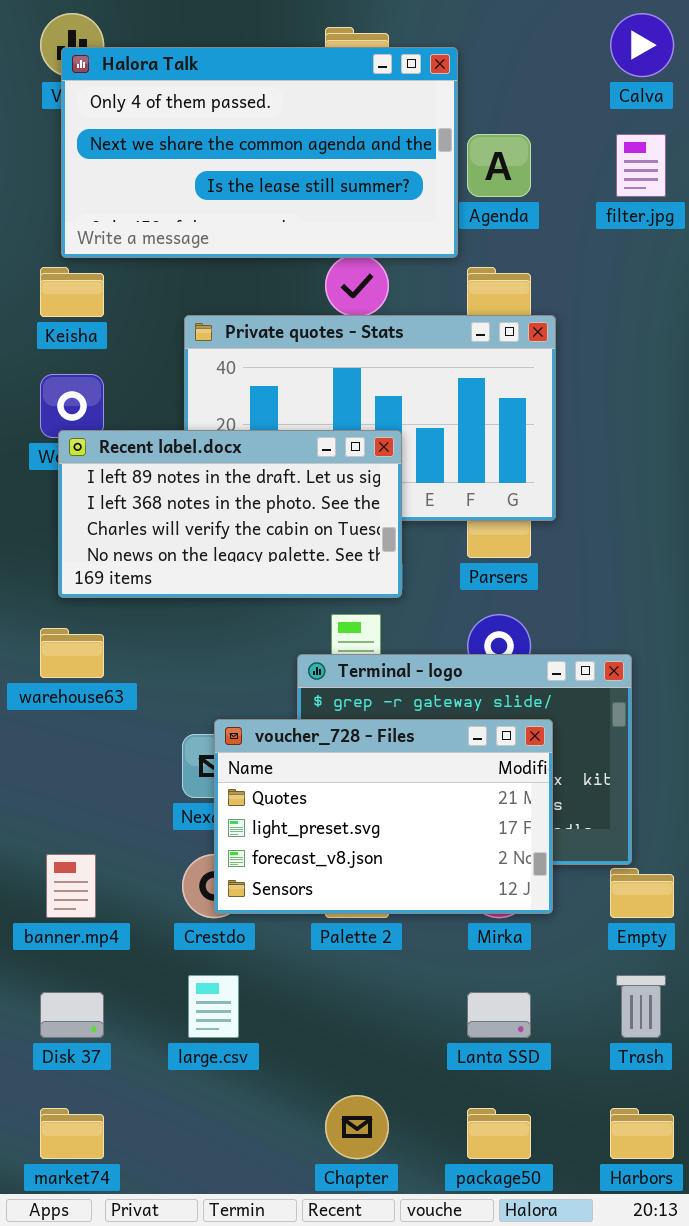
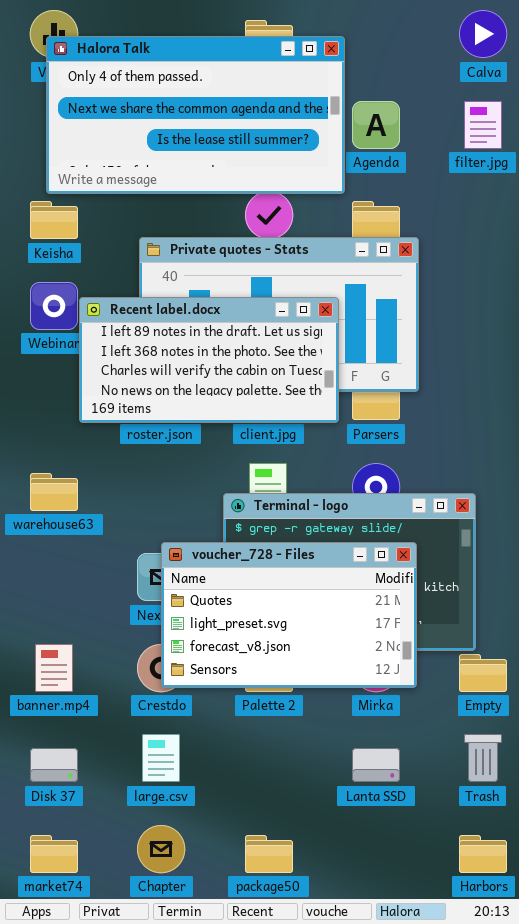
Recent label.docx: [58,430,402,598] -> [79,297,339,423], moved
Chapter: [325,1095,389,1159] -> [137,825,185,873], moved
package50: [467,1108,531,1159] -> [245,835,293,873], moved

